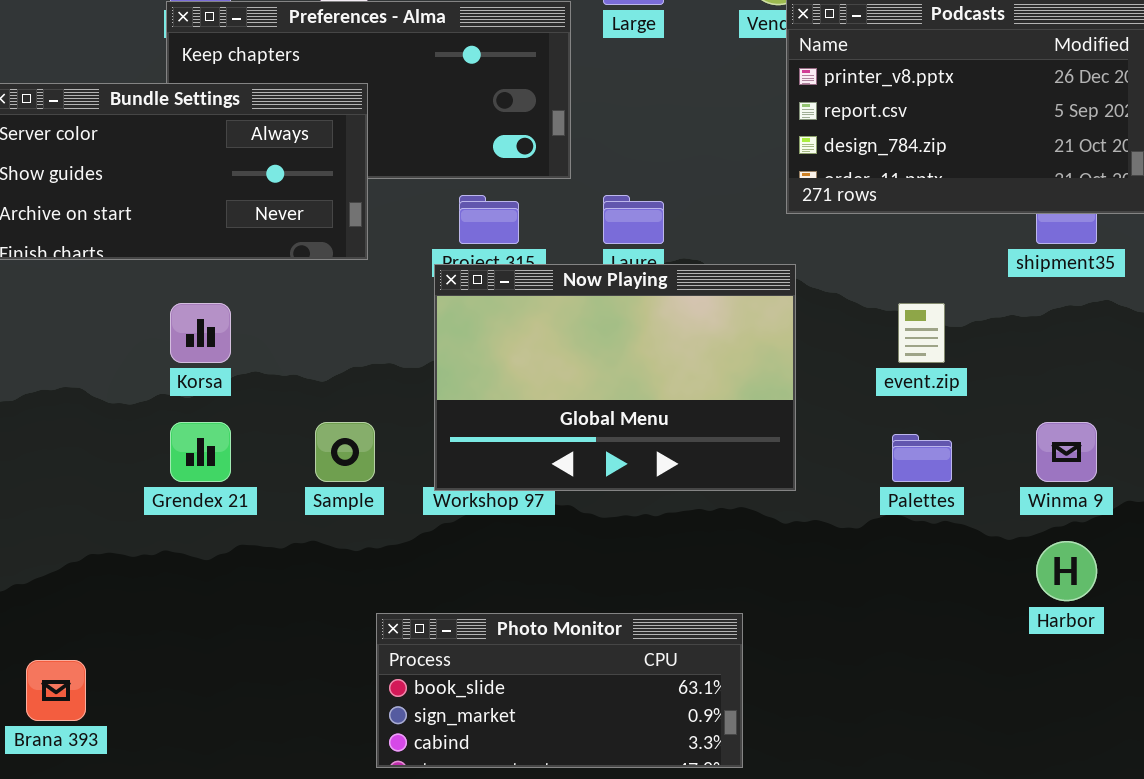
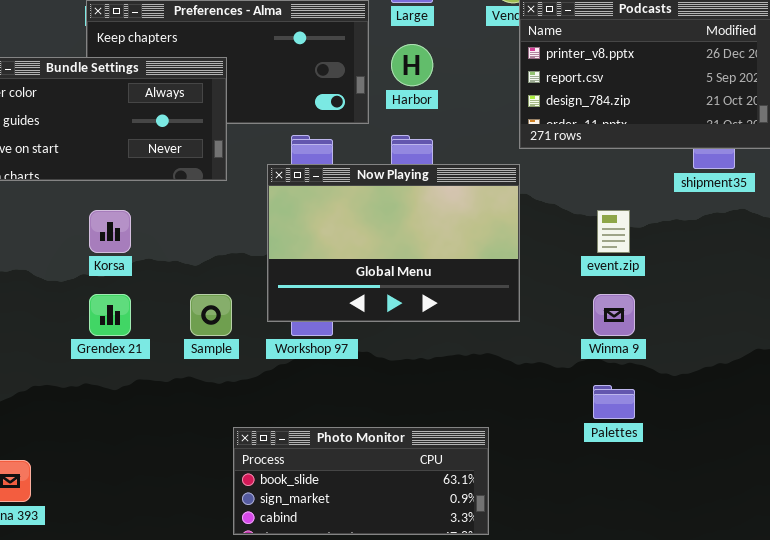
Now Playing: [434,264,796,491] -> [267,164,520,322], moved
Winma 9: [1036,422,1097,482] -> [593,294,635,336], moved
Palettes: [892,434,952,482] -> [593,385,635,419], moved
Harbor: [1036,541,1097,601] -> [391,44,433,86], moved

